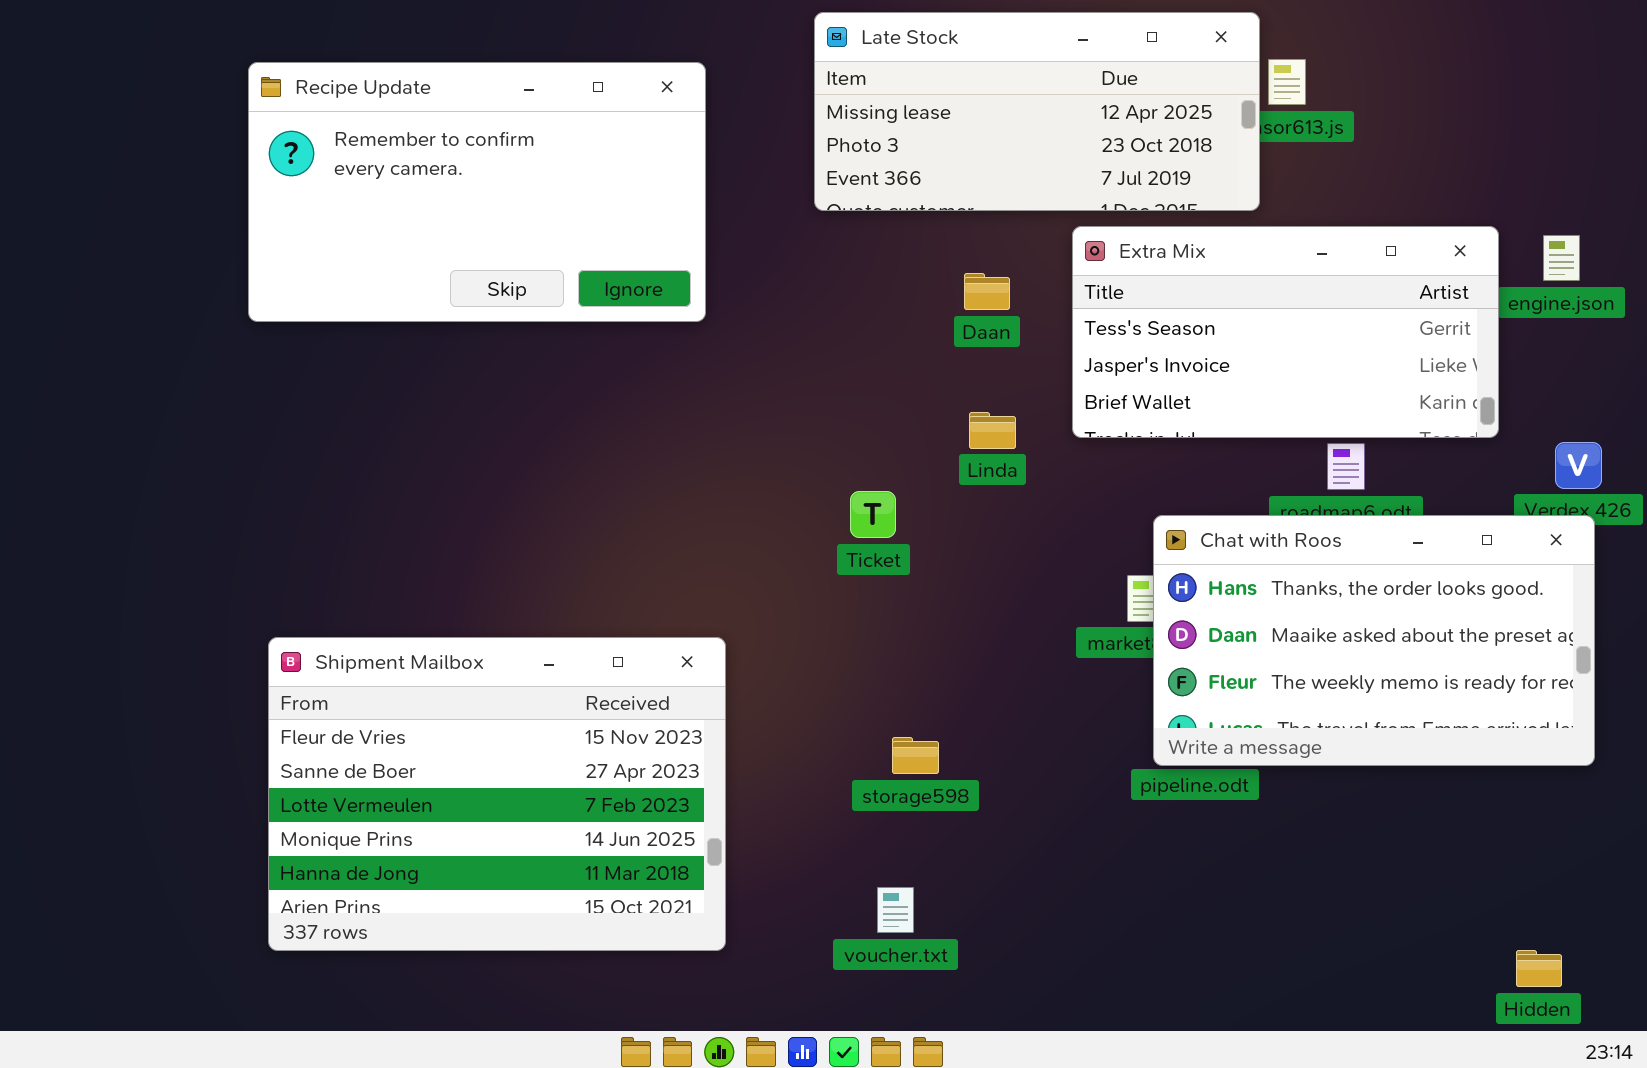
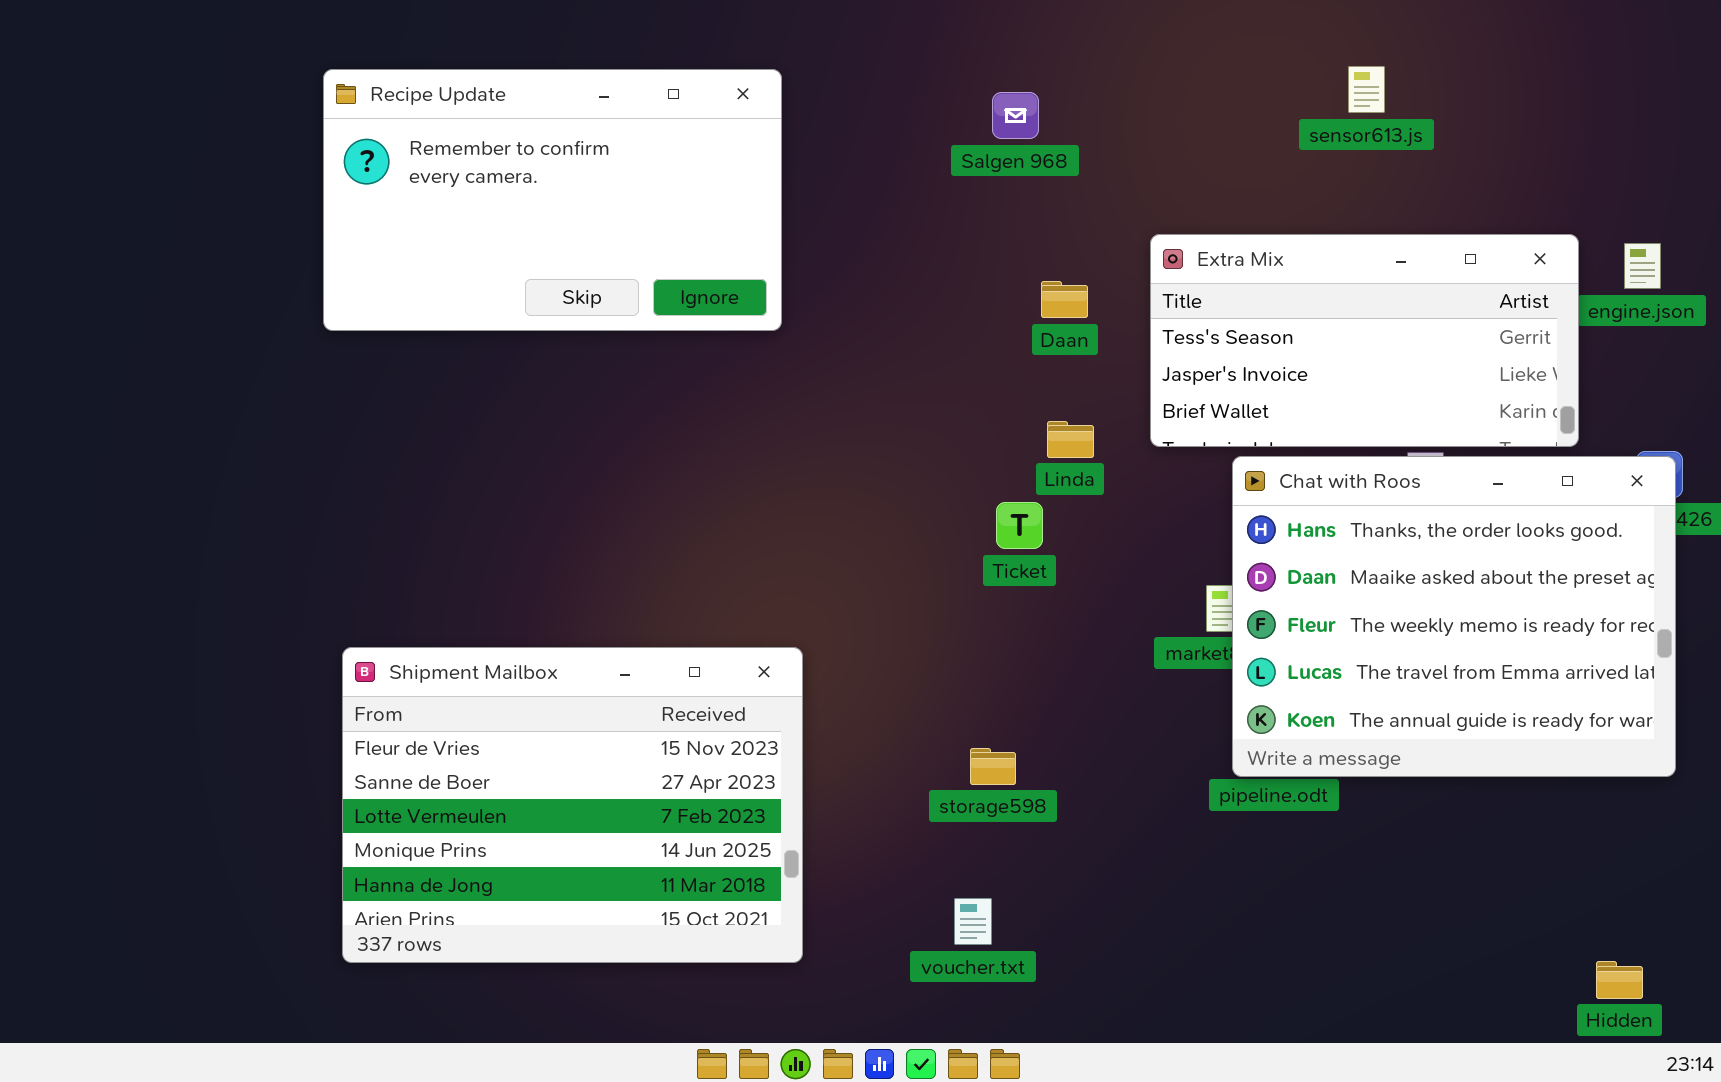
Late Stock: [814,12,1260,211] -> none, closed
Ticket: [850,491,896,538] -> [996,502,1043,549], moved
Chat with Roos: [1153,515,1595,766] -> [1232,456,1676,777], resized

